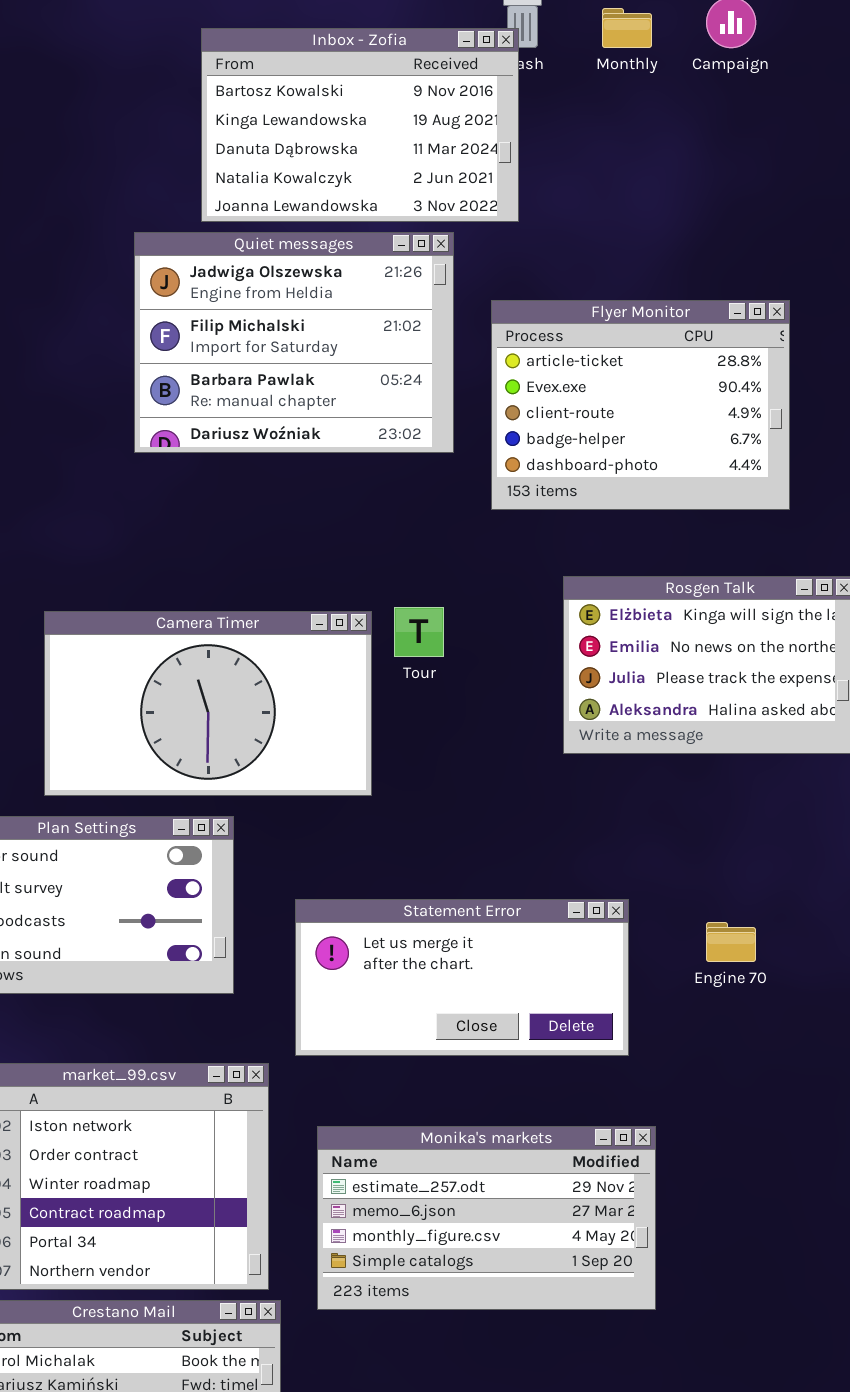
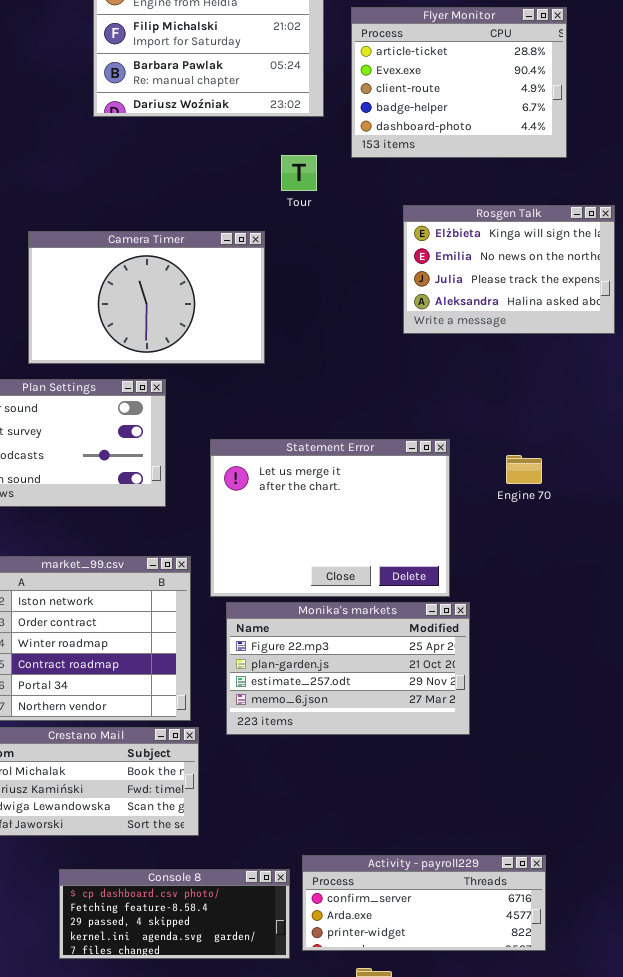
Tour: [394,607,444,657] -> [281,155,317,191], moved
Statement Error: [295,899,629,1056] -> [210,439,450,597], resized
Monika's markets: [317,1126,656,1310] -> [226,602,470,735], scrolled up 2 rows

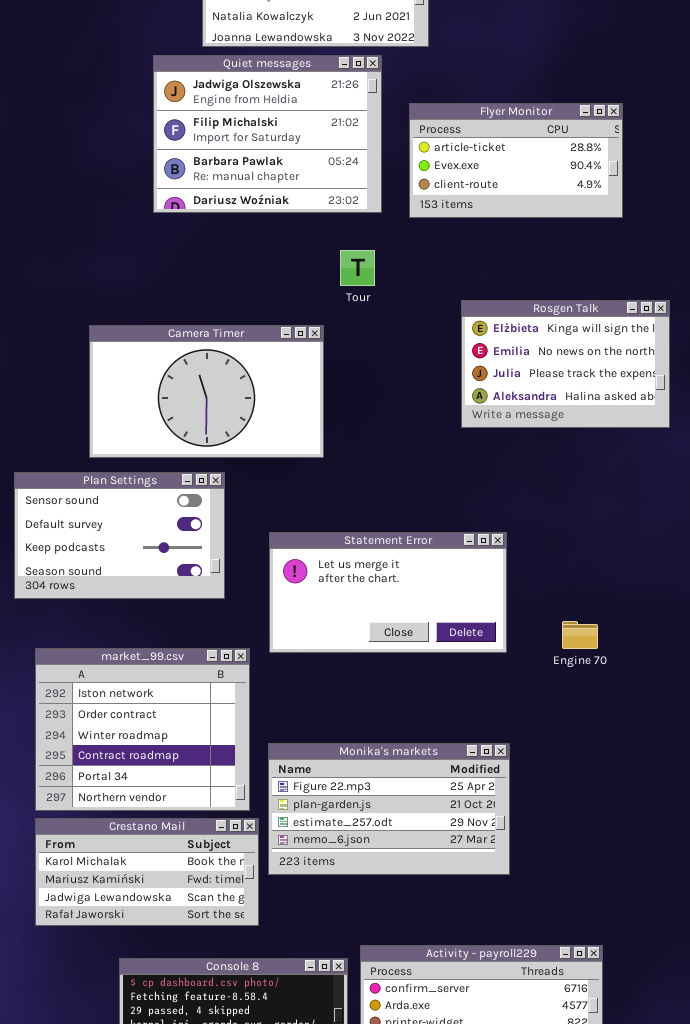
Flyer Monitor: [351,7,567,158] -> [409,103,623,218], resized
Statement Error: [210,439,450,597] -> [269,532,507,653], resized
Engine 70: [506,455,542,484] -> [562,621,598,649], moved
Monika's markets: [226,602,470,735] -> [268,743,510,875], moved

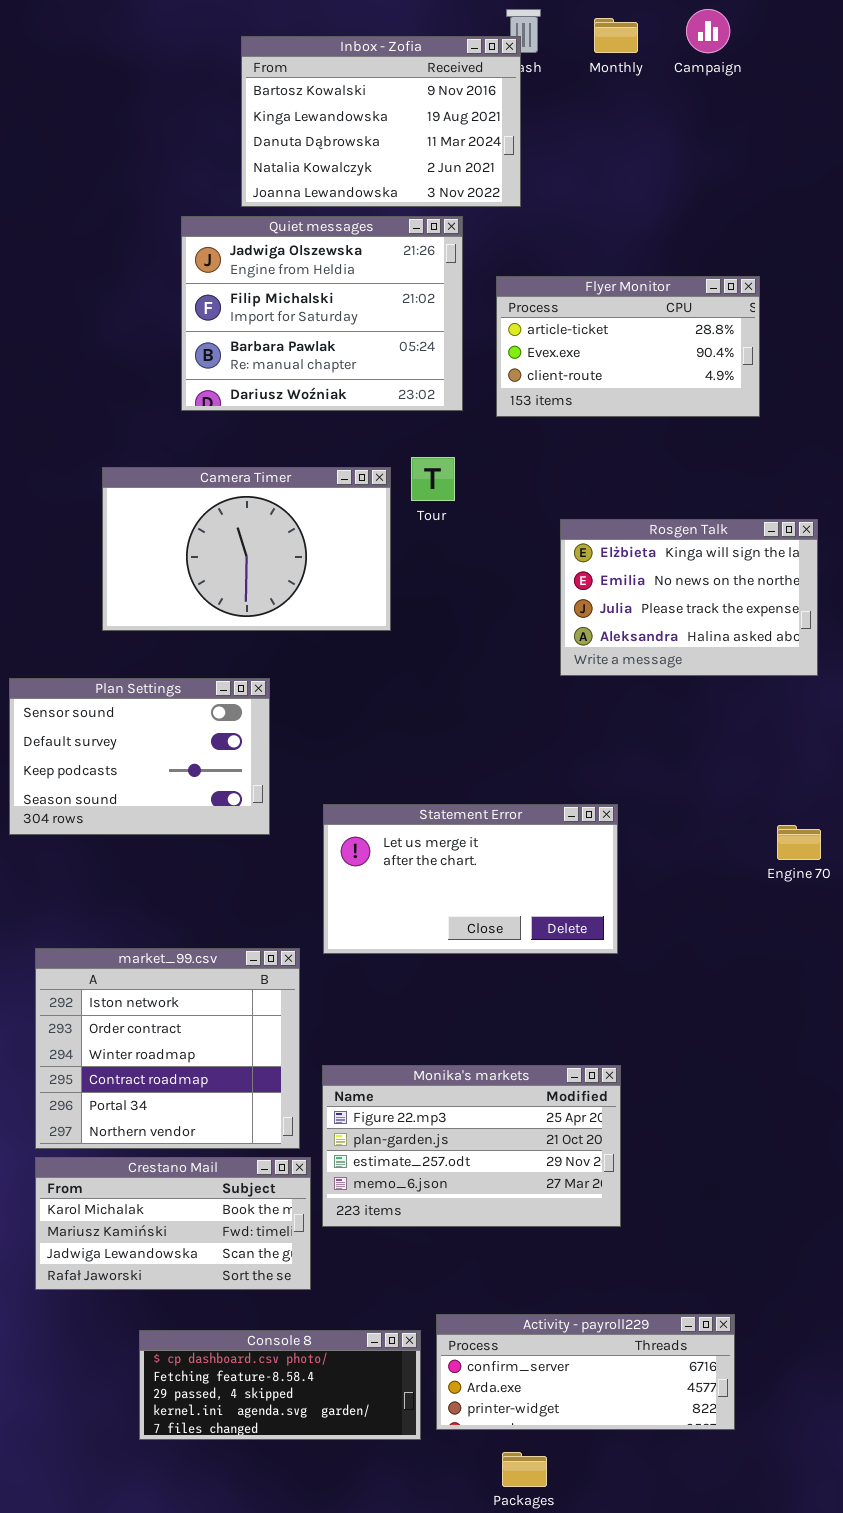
Camera Timer: [89,325,324,458] -> [102,467,391,631], moved
Plan Settings: [14,472,225,599] -> [9,678,270,835], moved
Engine 70: [562,621,598,649] -> [777,825,821,860], moved

